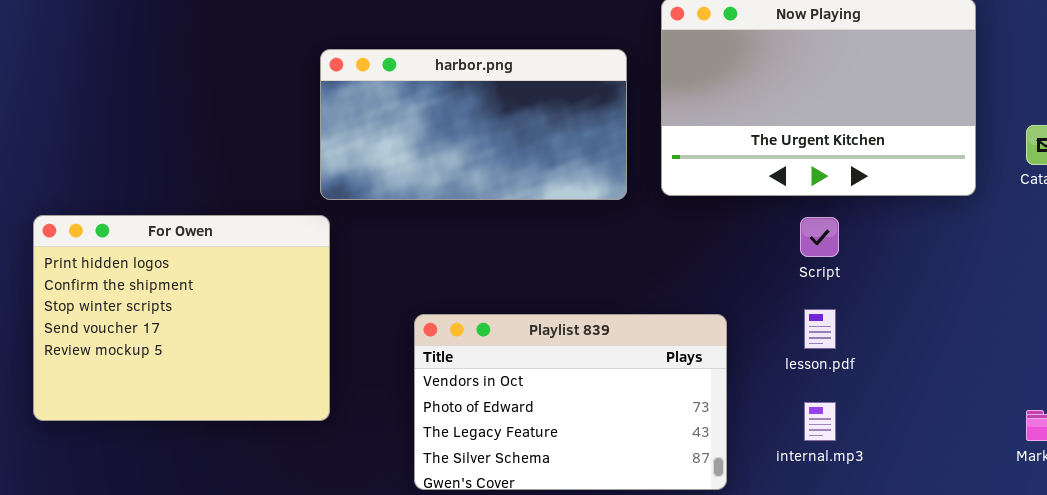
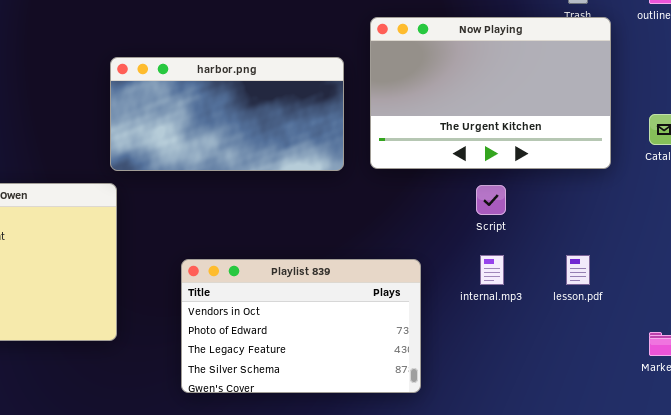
lesson.pdf: [804,309,836,349] -> [566,255,590,285], moved
internal.mp3: [804,402,836,441] -> [480,255,504,285], moved

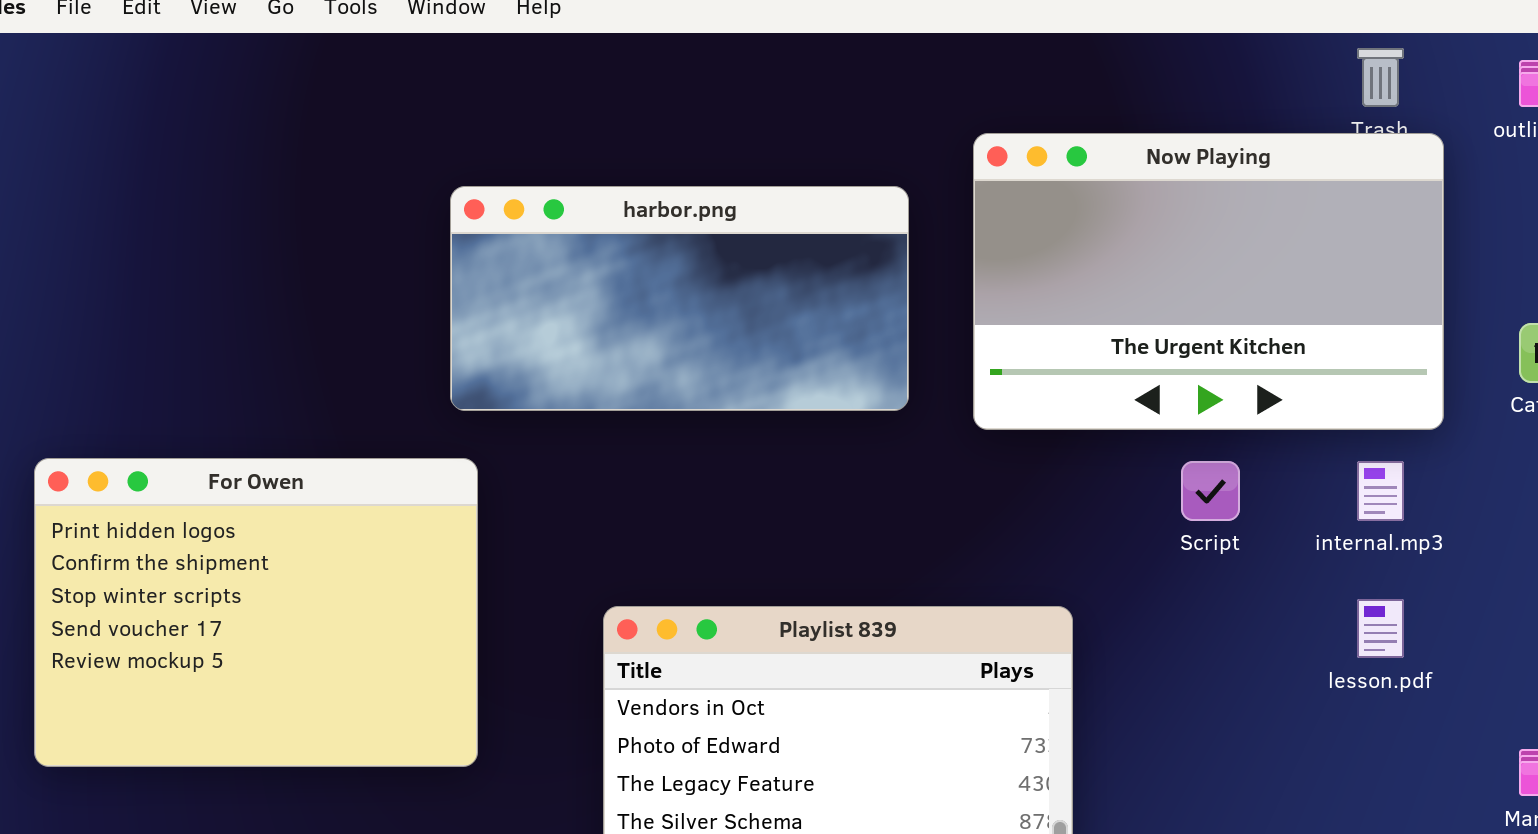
harbor.png: [110,57,344,171] -> [450,186,909,411], moved
internal.mp3: [480,255,504,285] -> [1357,461,1404,521], moved

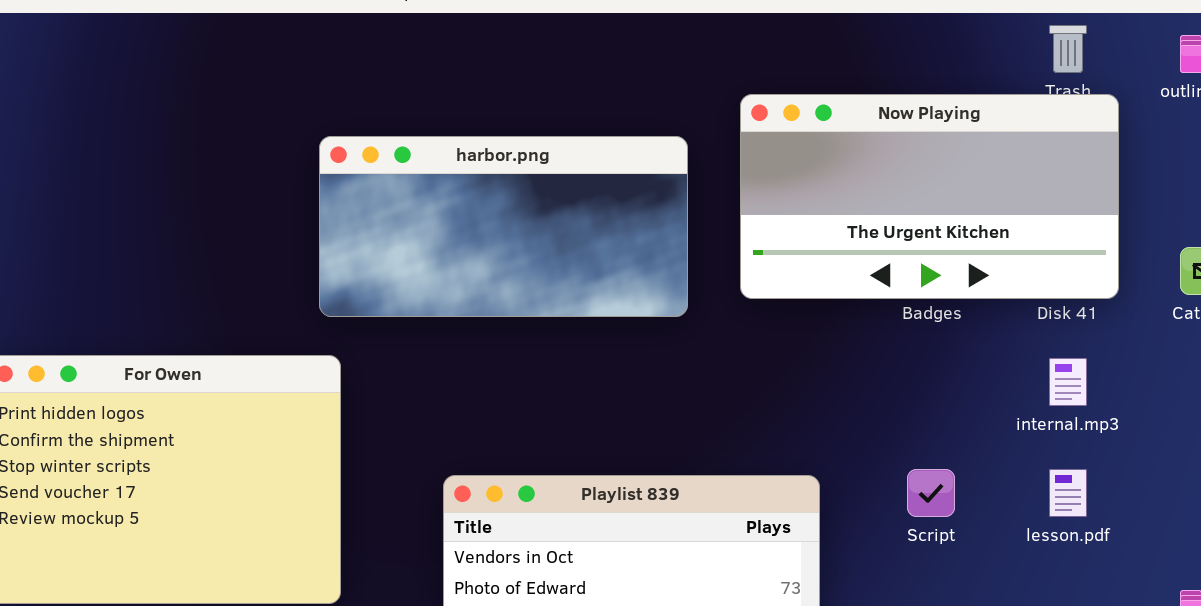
Now Playing: [973,133,1444,430] -> [740,94,1119,299], resized
Script: [1181,461,1240,521] -> [907,469,955,517], moved

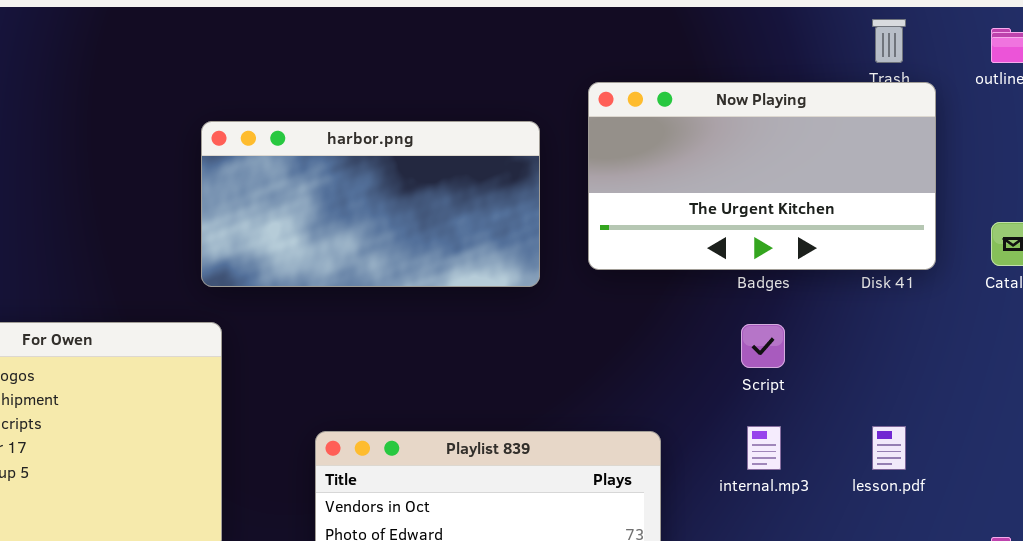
internal.mp3: [1049,358,1087,406] -> [747,426,781,470], moved
Script: [907,469,955,517] -> [741,324,785,368], moved

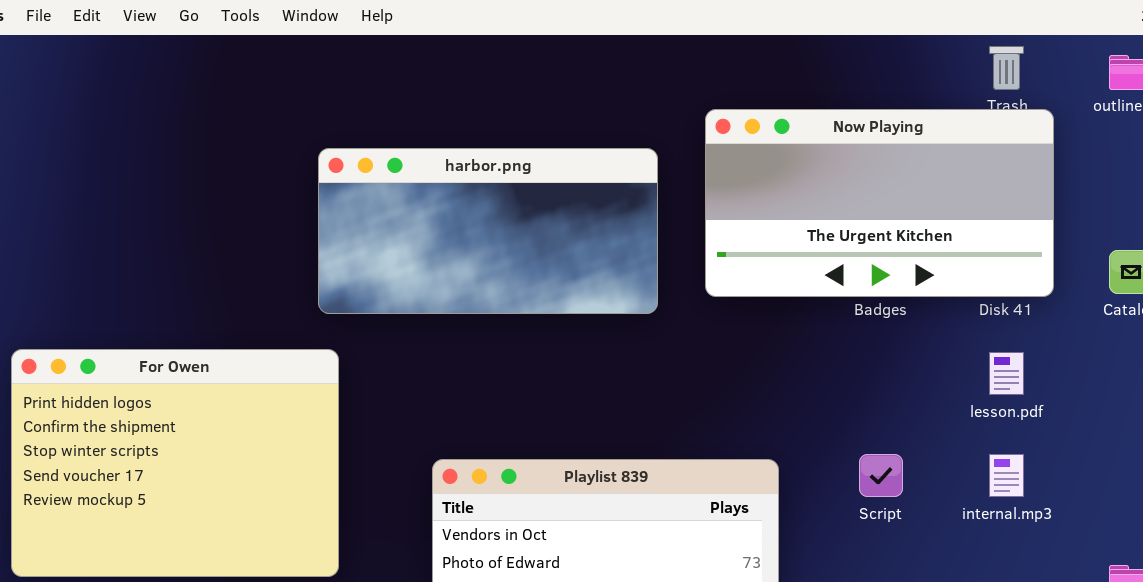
Script: [741,324,785,368] -> [859,454,903,497], moved
internal.mp3: [747,426,781,470] -> [989,454,1024,497], moved
lesson.pdf: [872,426,906,470] -> [989,352,1024,395], moved

